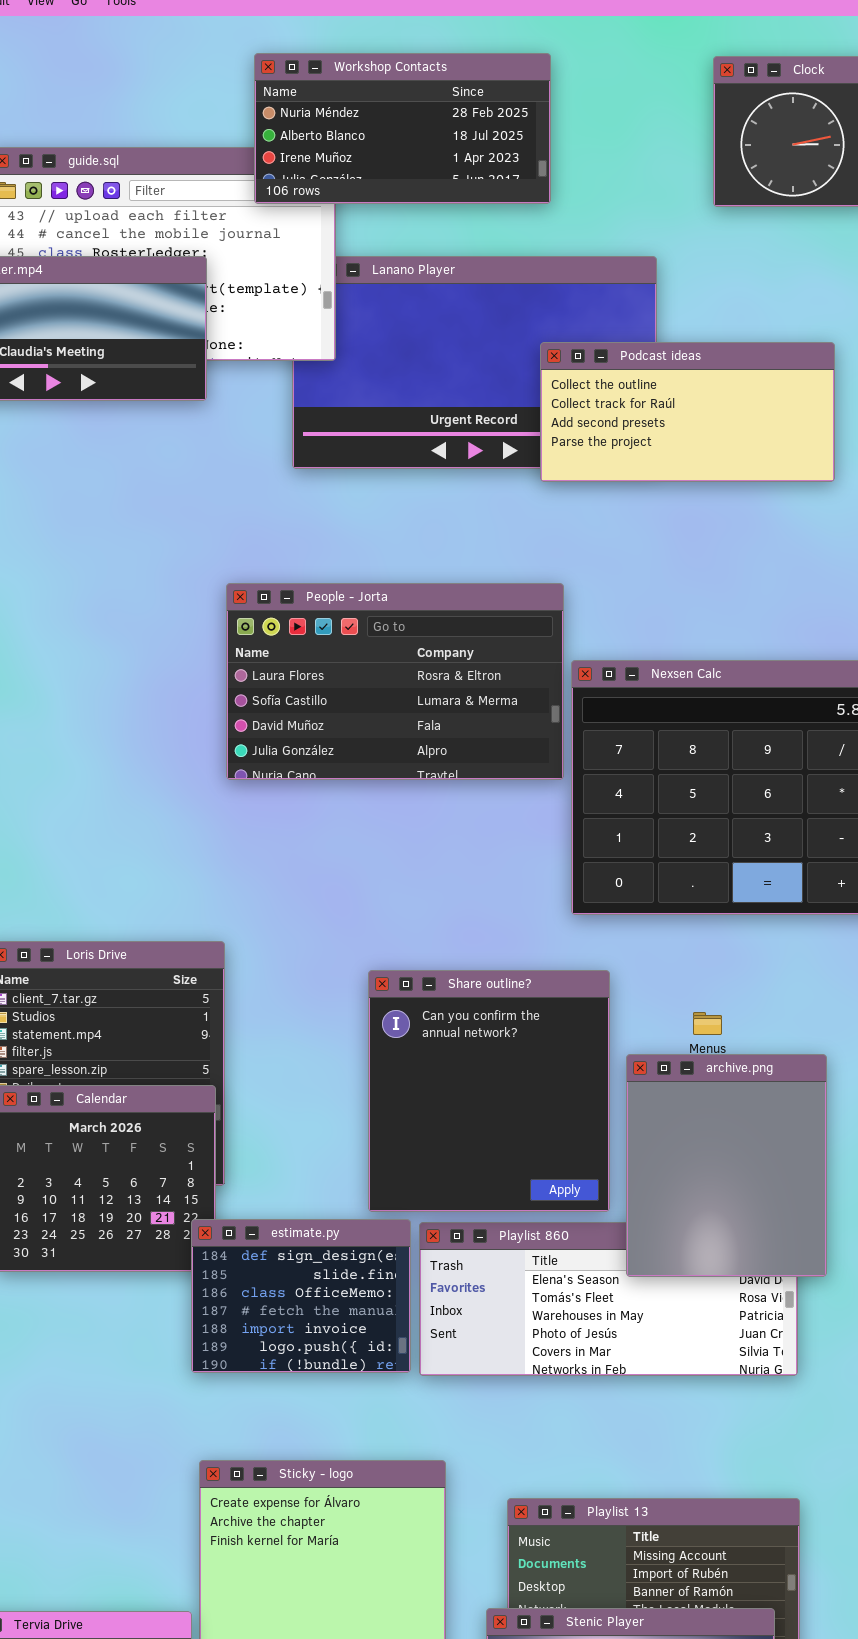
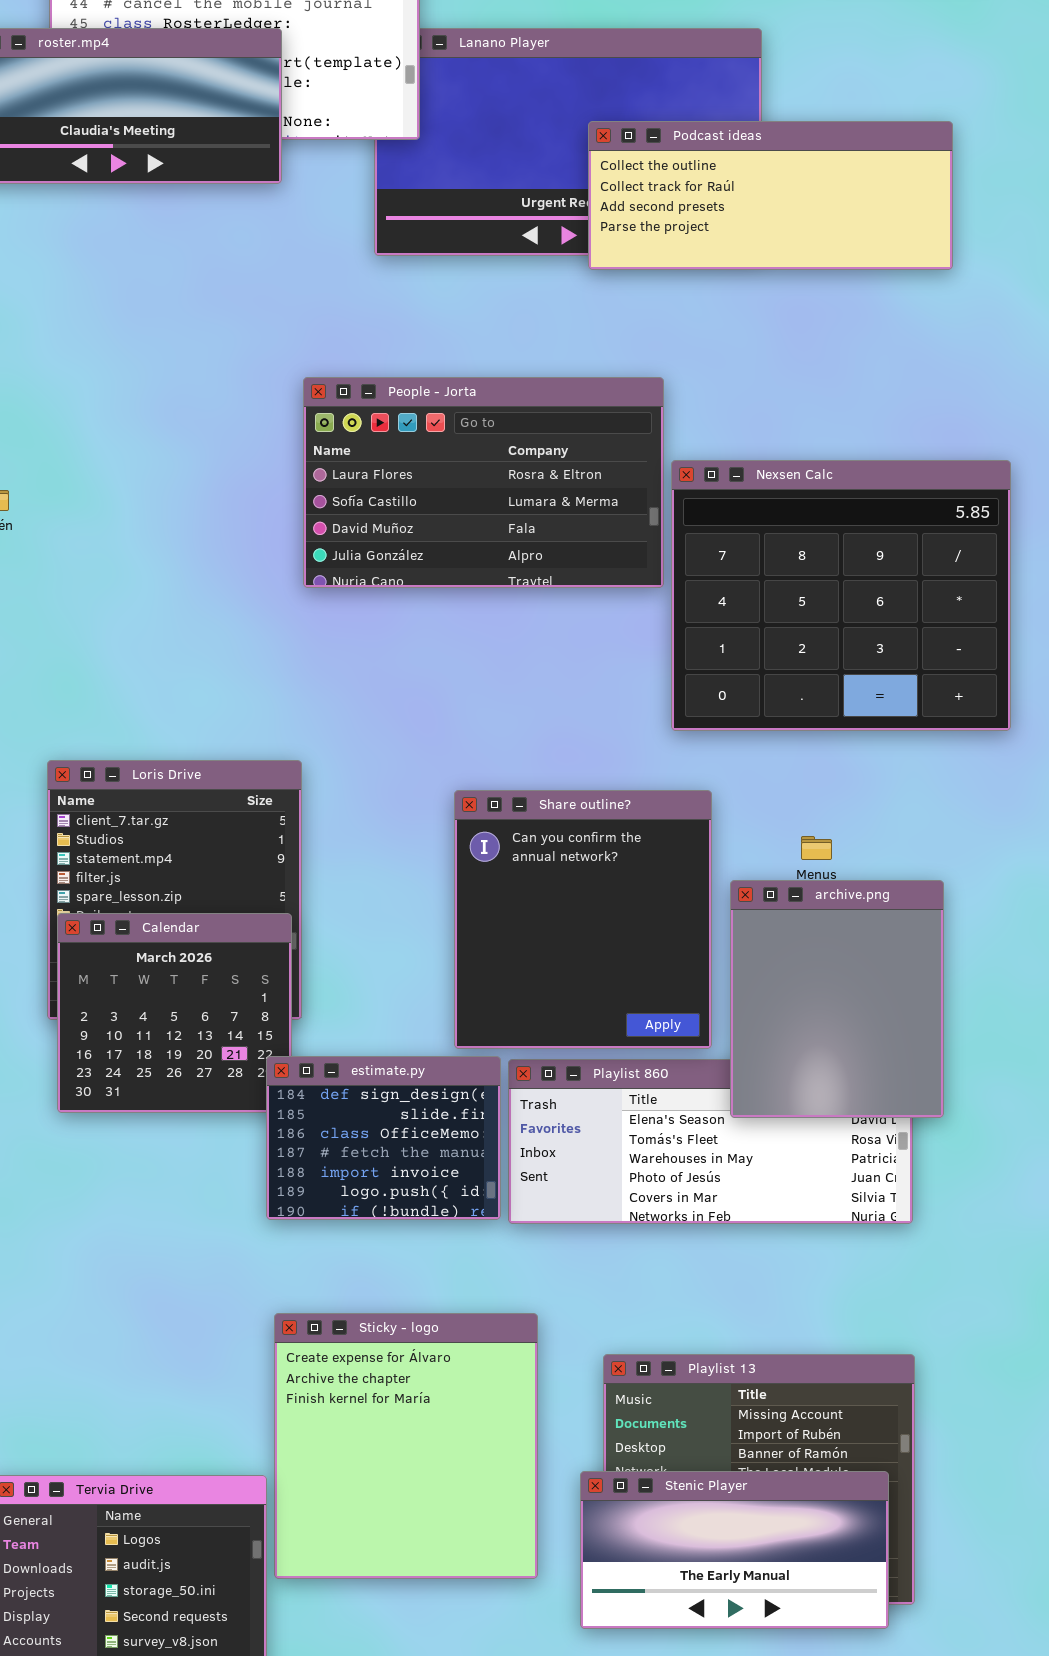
Podcast ideas: [540,342,835,482] -> [588,121,953,270], resized

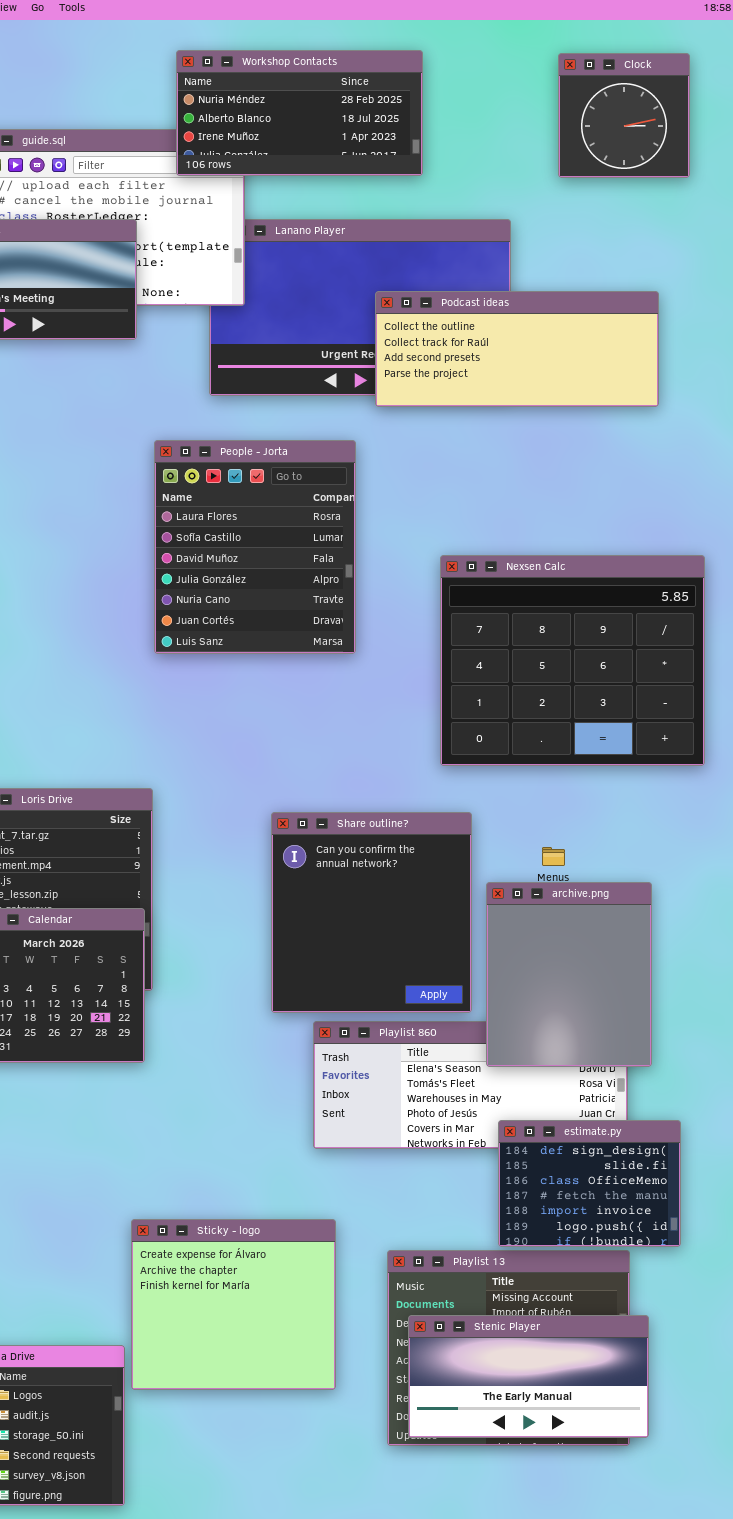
People - Jorta: [303,377,664,588] -> [154,440,356,654], resized
estimate.py: [266,1056,501,1220] -> [498,1120,681,1247], moved
Sticky - logo: [274,1313,538,1579] -> [131,1219,336,1390], resized
Stenic Player: [580,1471,889,1629] -> [408,1315,649,1438], moved

